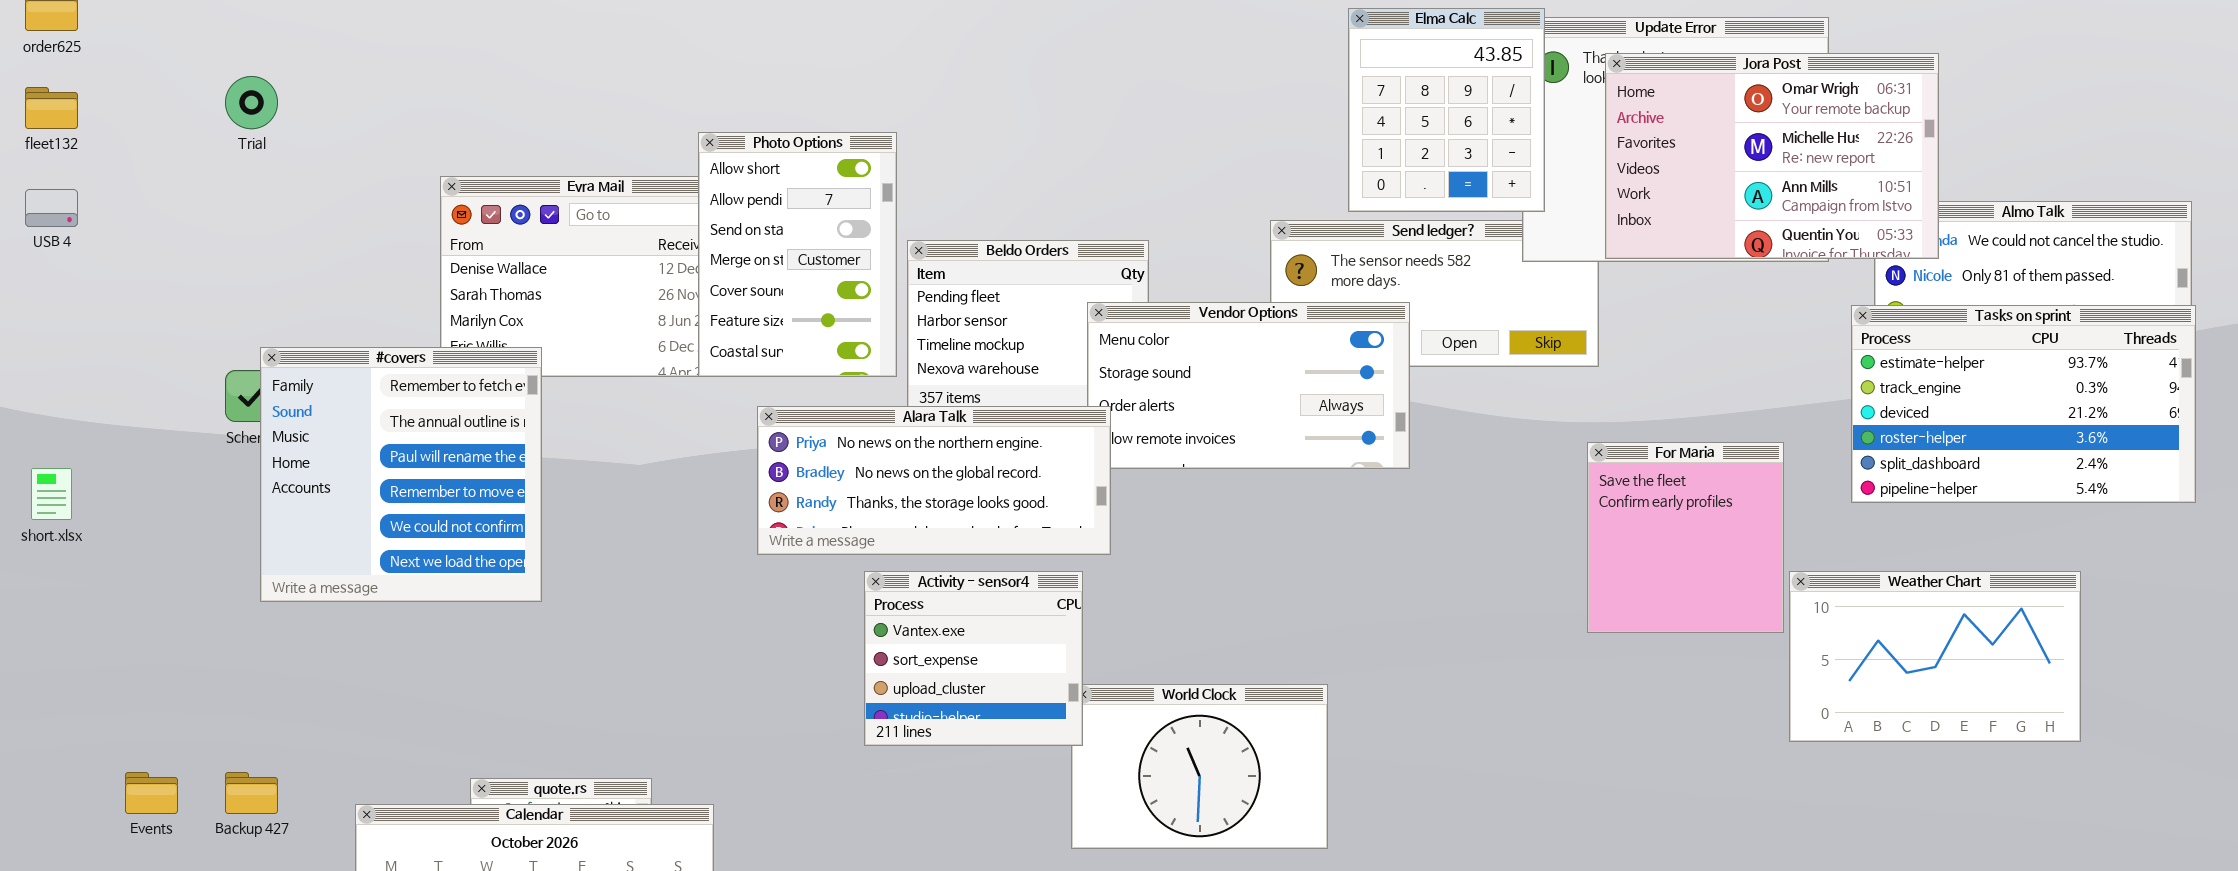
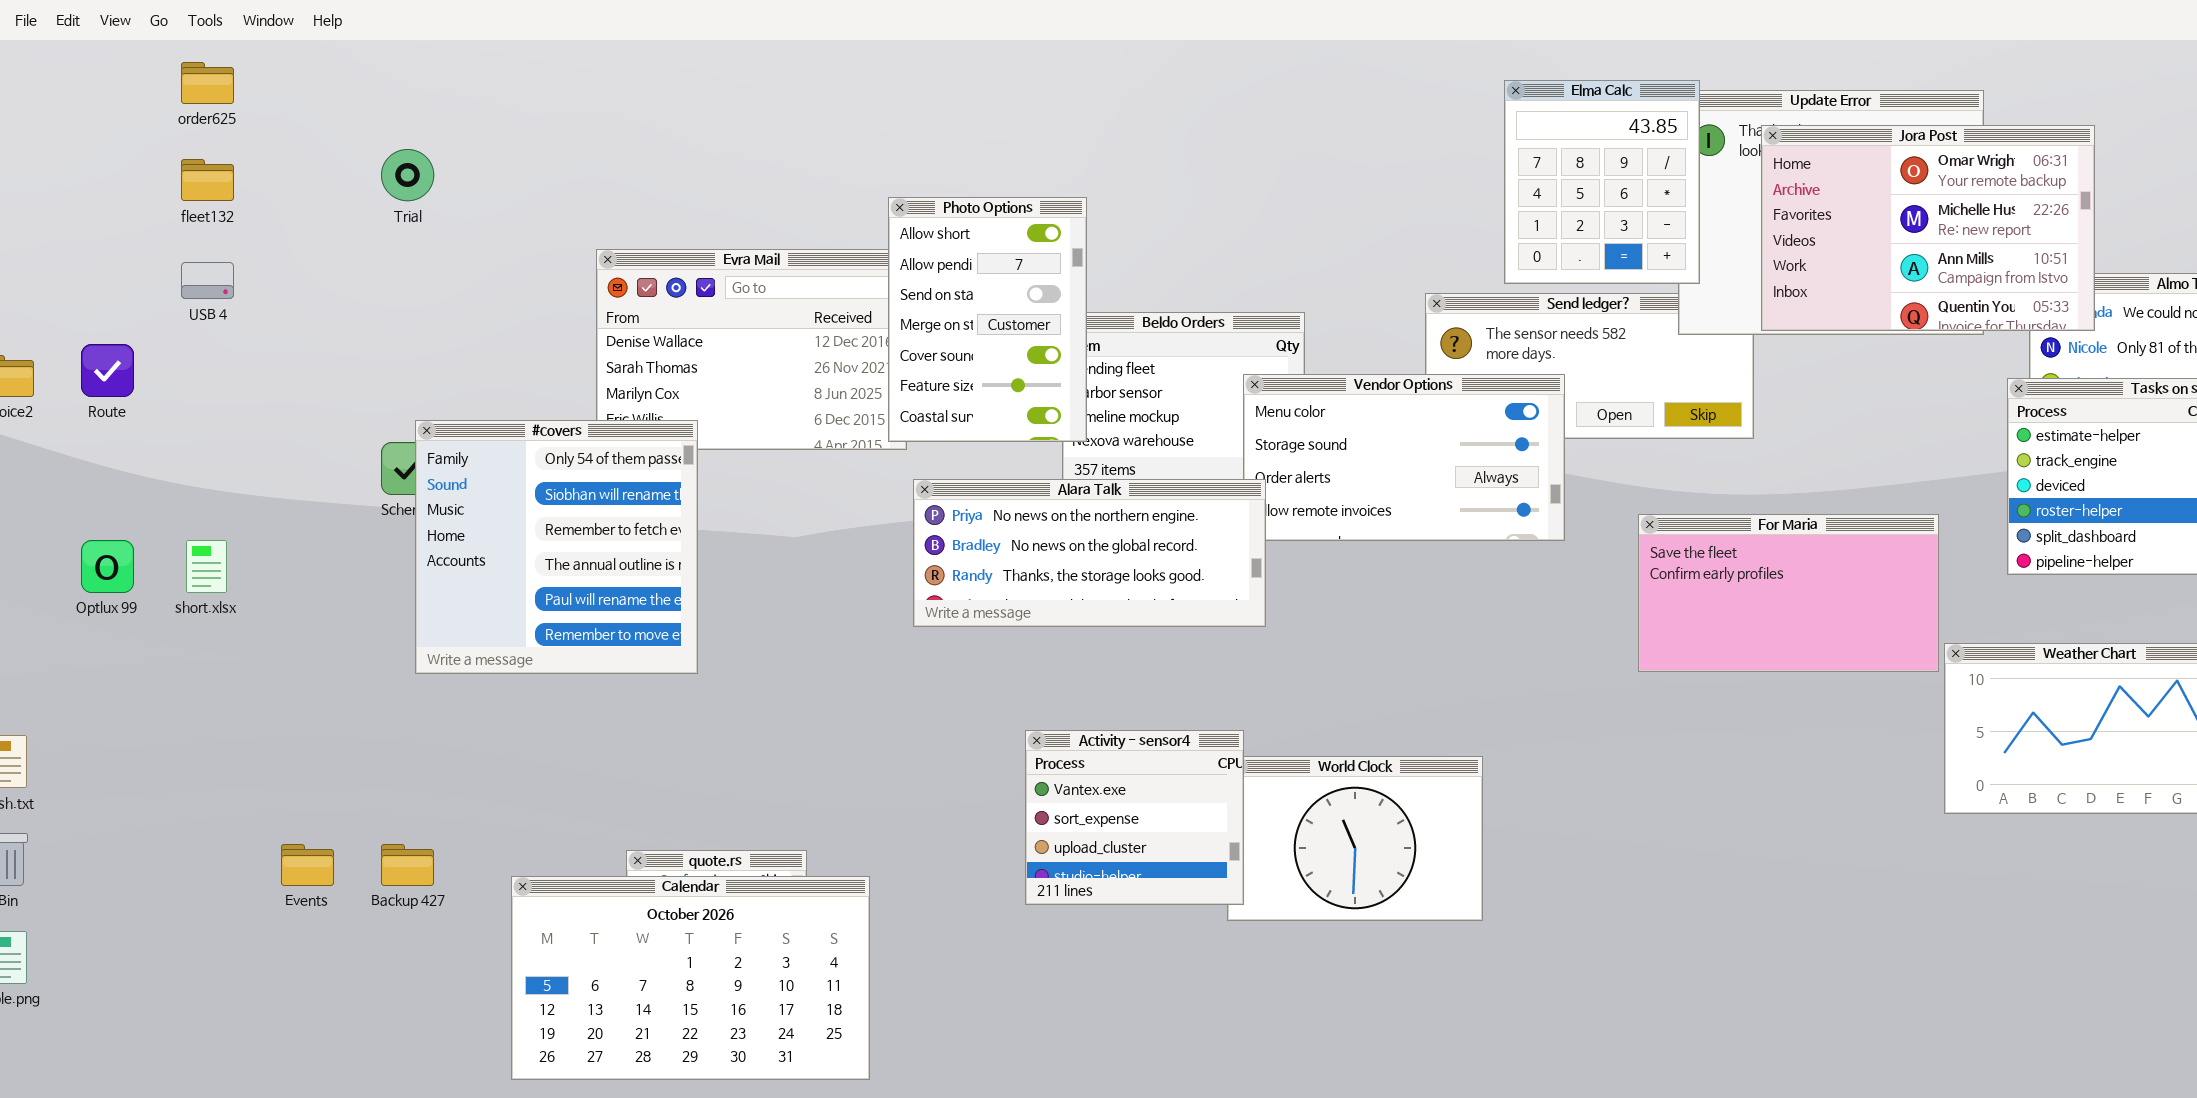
Photo Options: [698,132,897,377] -> [888,197,1087,442], moved
#covers: [260,347,542,602] -> [415,420,698,674], scrolled up 2 rows
For Maria: [1587,442,1784,633] -> [1638,514,1939,672], resized
Activity - sensor4: [864,571,1083,746] -> [1025,730,1244,905], moved

